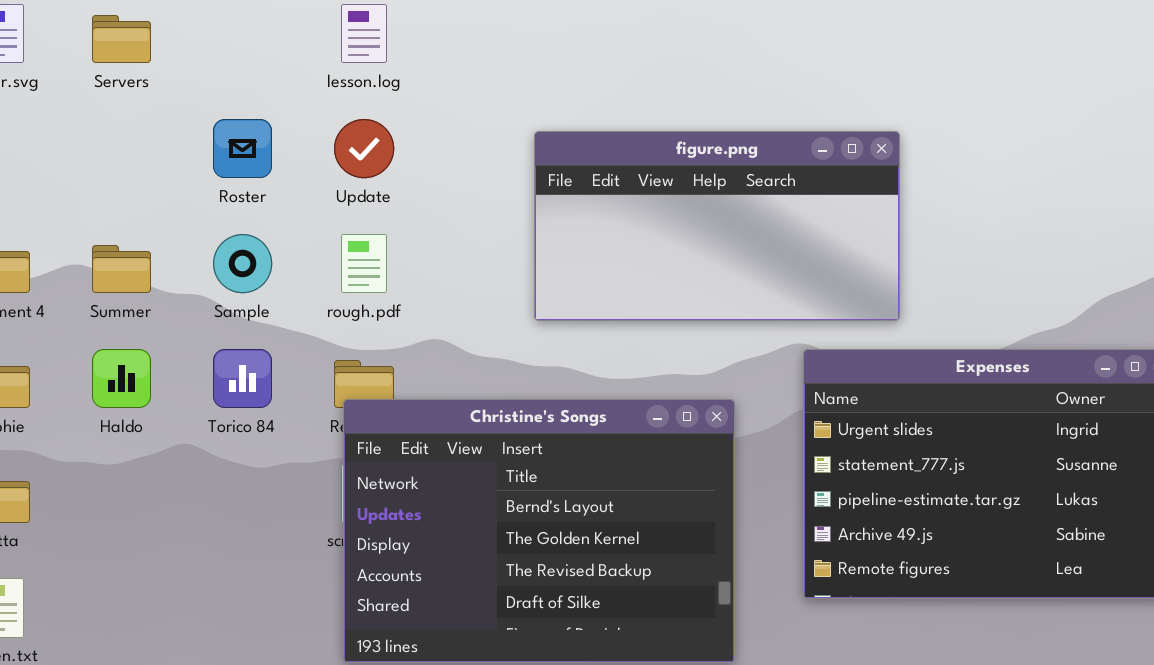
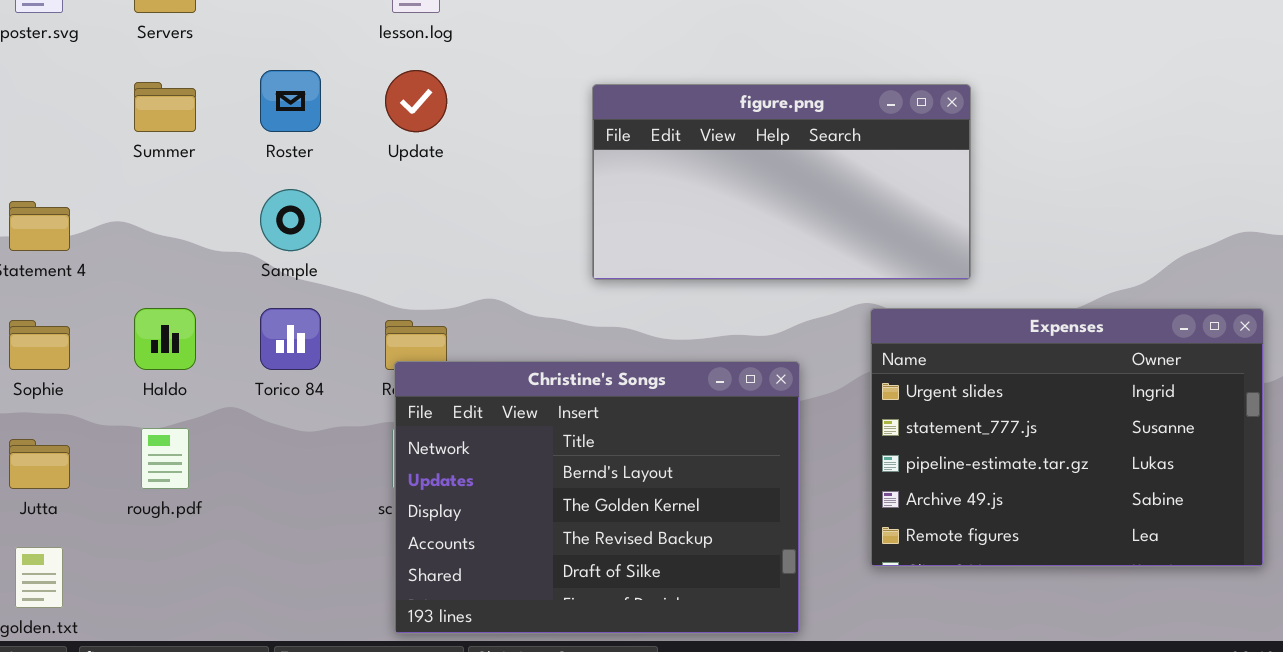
rough.pdf: [341,234,387,293] -> [141,428,189,489], moved
Summer: [92,245,151,293] -> [134,82,196,132], moved

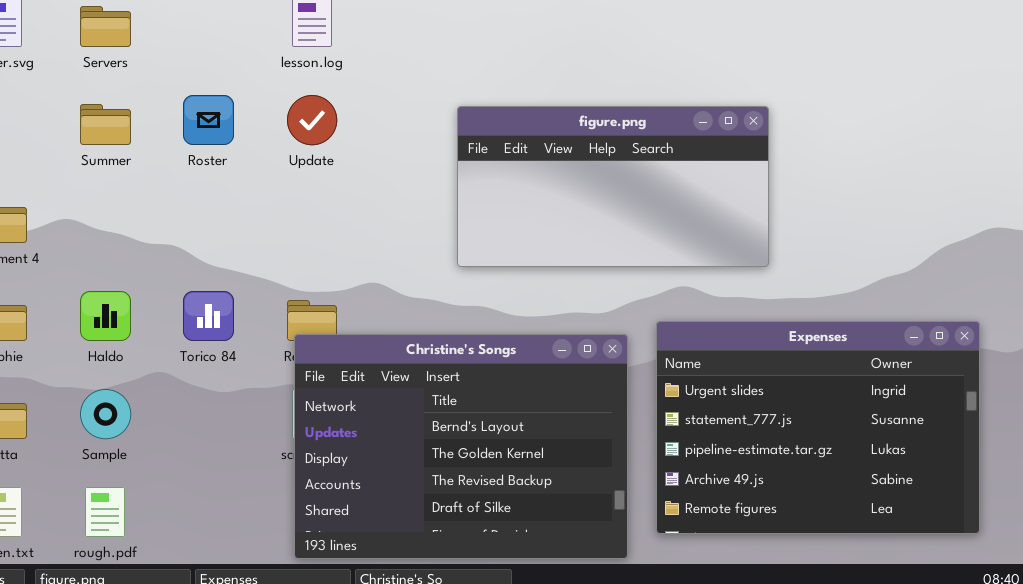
Sample: [260,189,321,251] -> [80,389,131,439], moved
Expenses: [870,308,1264,567] -> [656,321,980,534], moved
rough.pdf: [141,428,189,489] -> [85,487,125,537], moved

